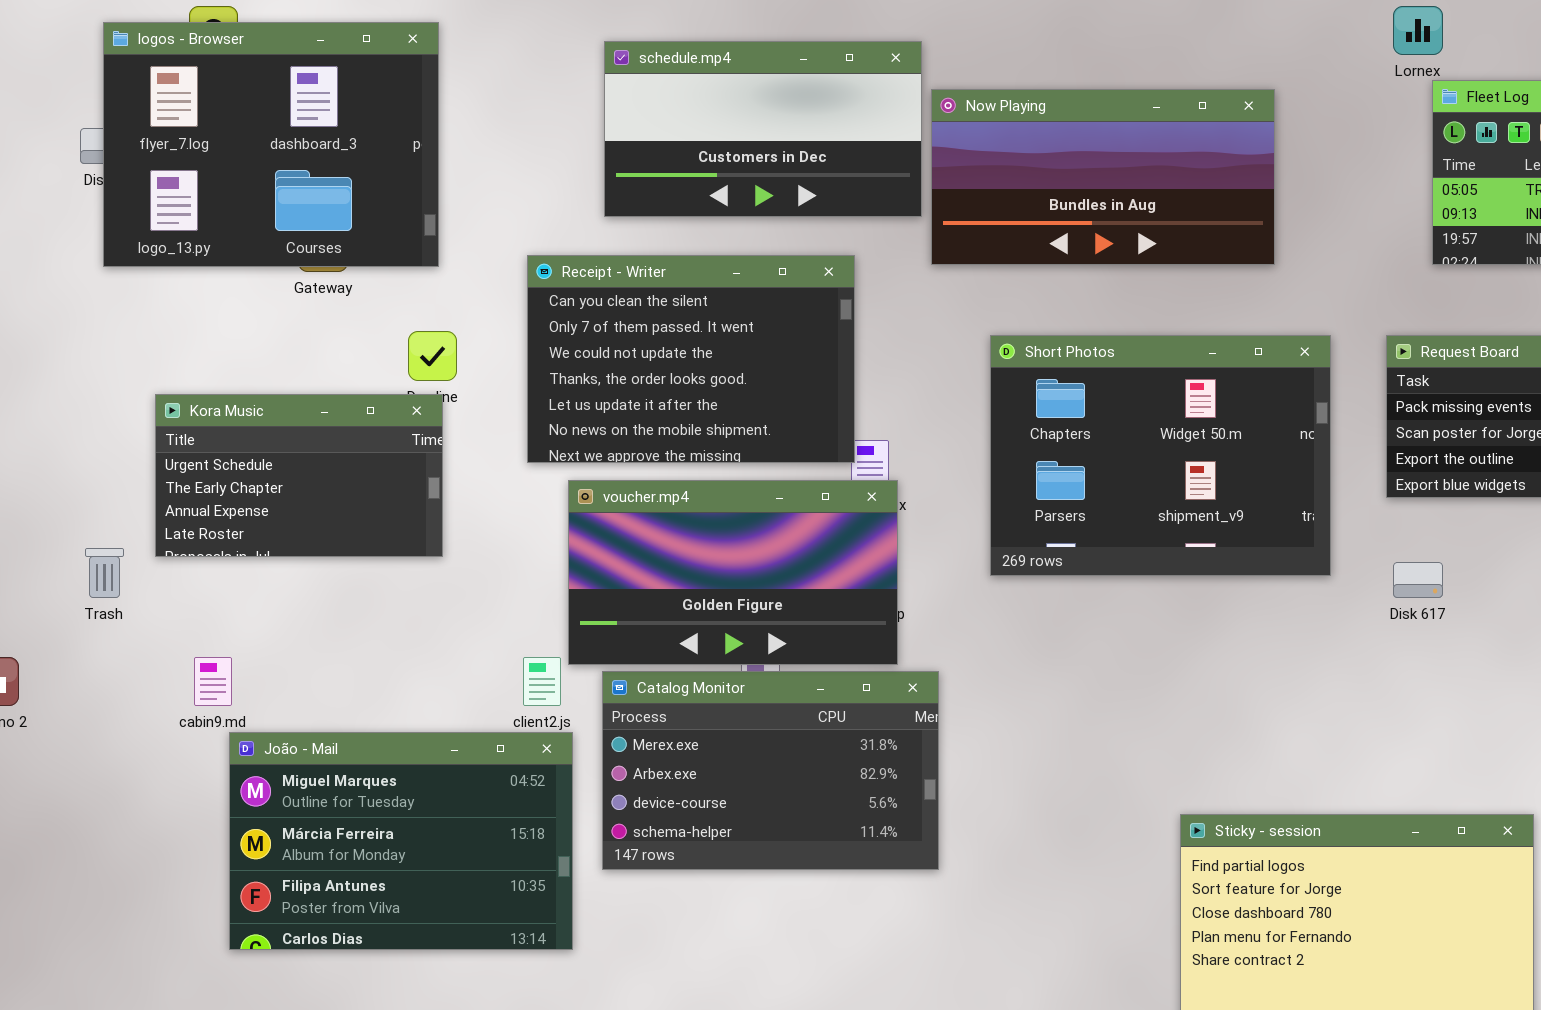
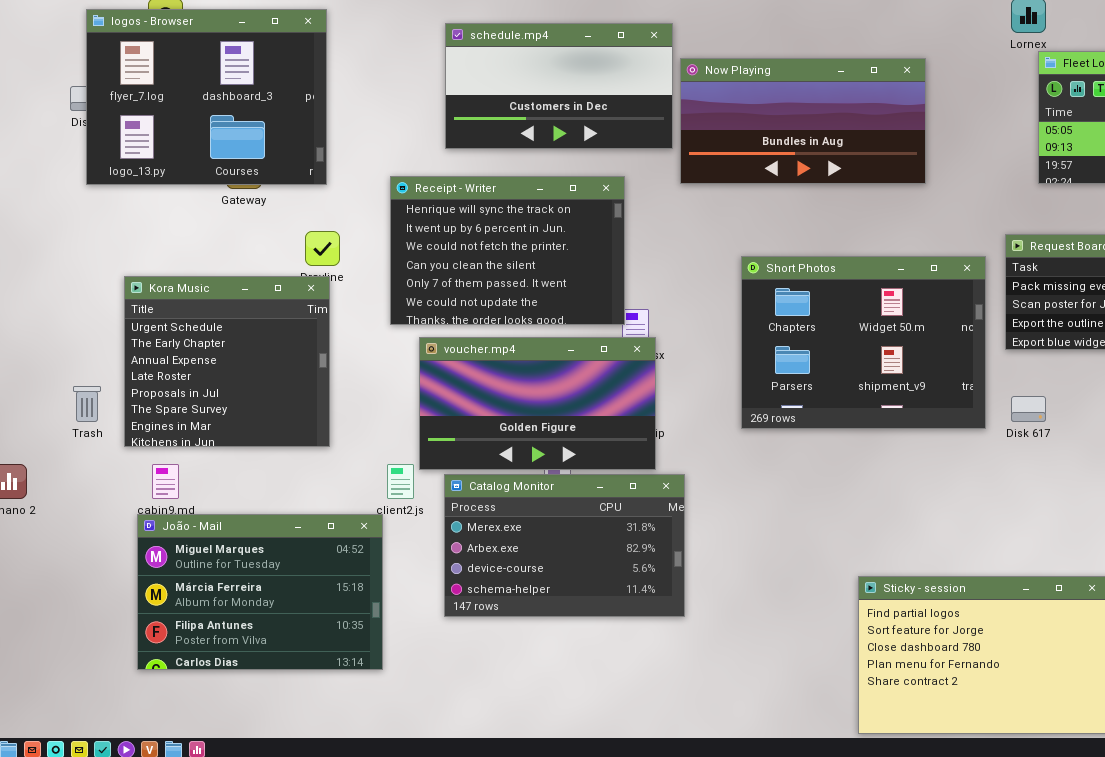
Receipt - Writer: [527,255,855,463] -> [390,176,625,325], scrolled up 3 rows
Short Photos: [990,335,1331,576] -> [741,256,986,429], moved
Kora Music: [155,394,443,557] -> [124,276,330,447], resized
João - Mail: [229,732,573,950] -> [137,514,383,670], moved

